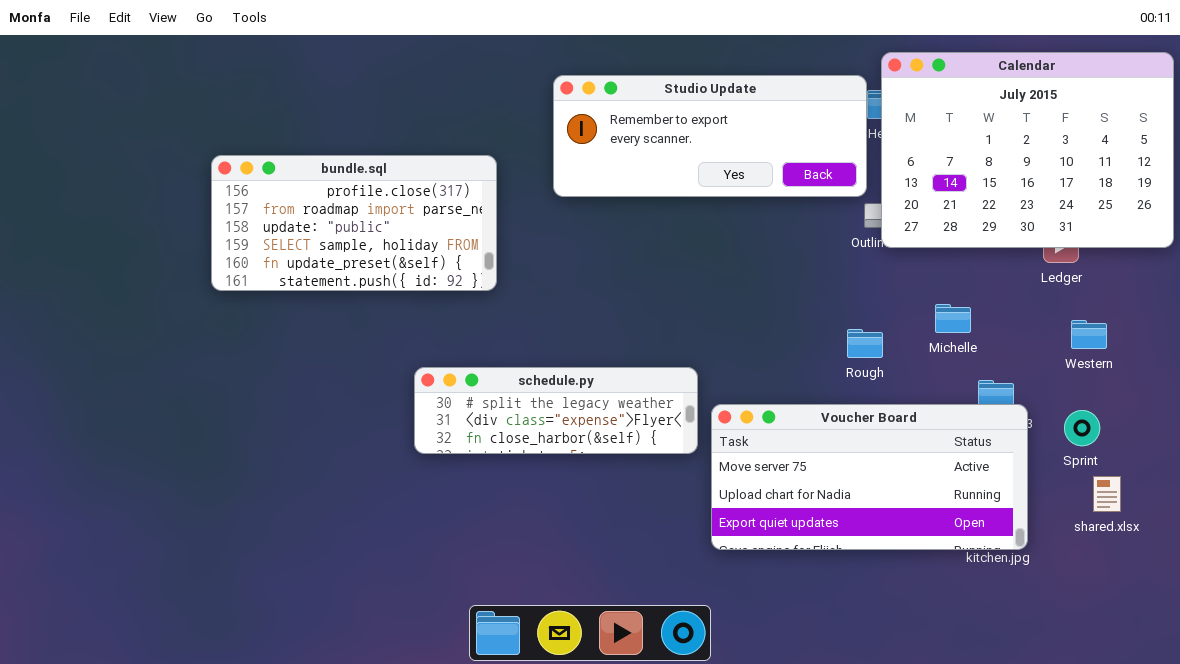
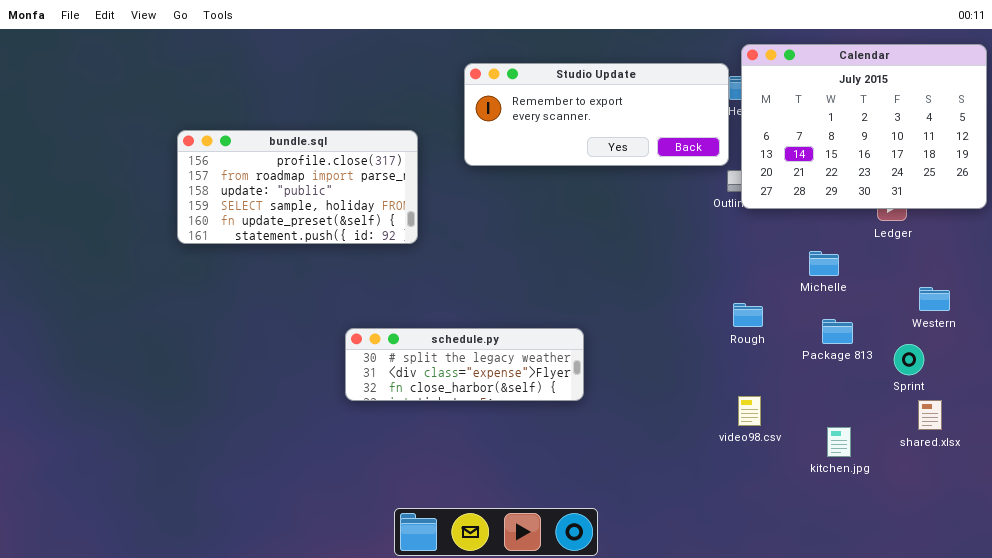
Michelle: [935,304,971,333] -> [809,251,839,276], moved
Western: [1071,320,1107,349] -> [919,287,950,311], moved
Rough: [847,329,883,358] -> [733,303,763,327], moved
schedule.py: [414,367,698,454] -> [345,328,584,401], moved
Voucher Board: [711,404,1028,550] -> none, closed

